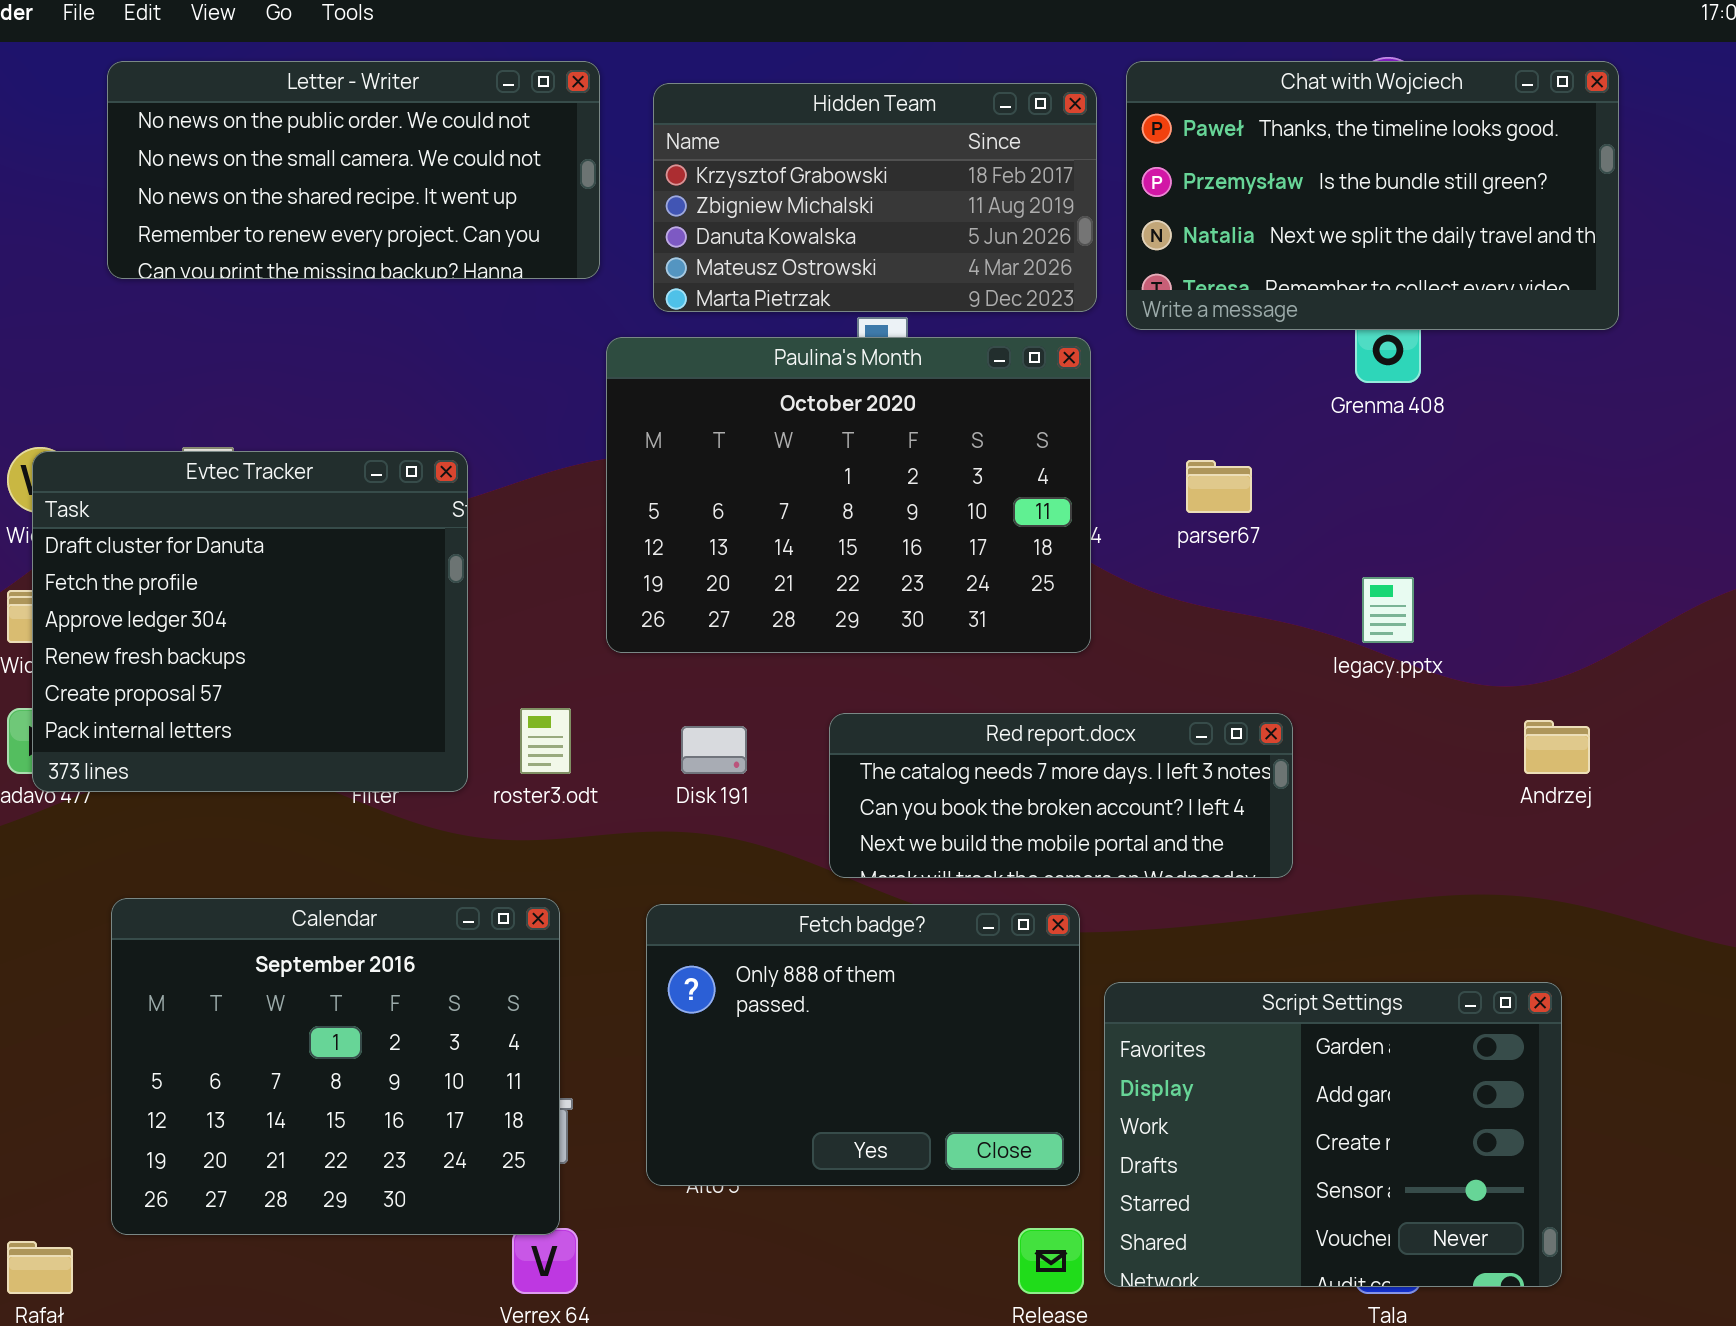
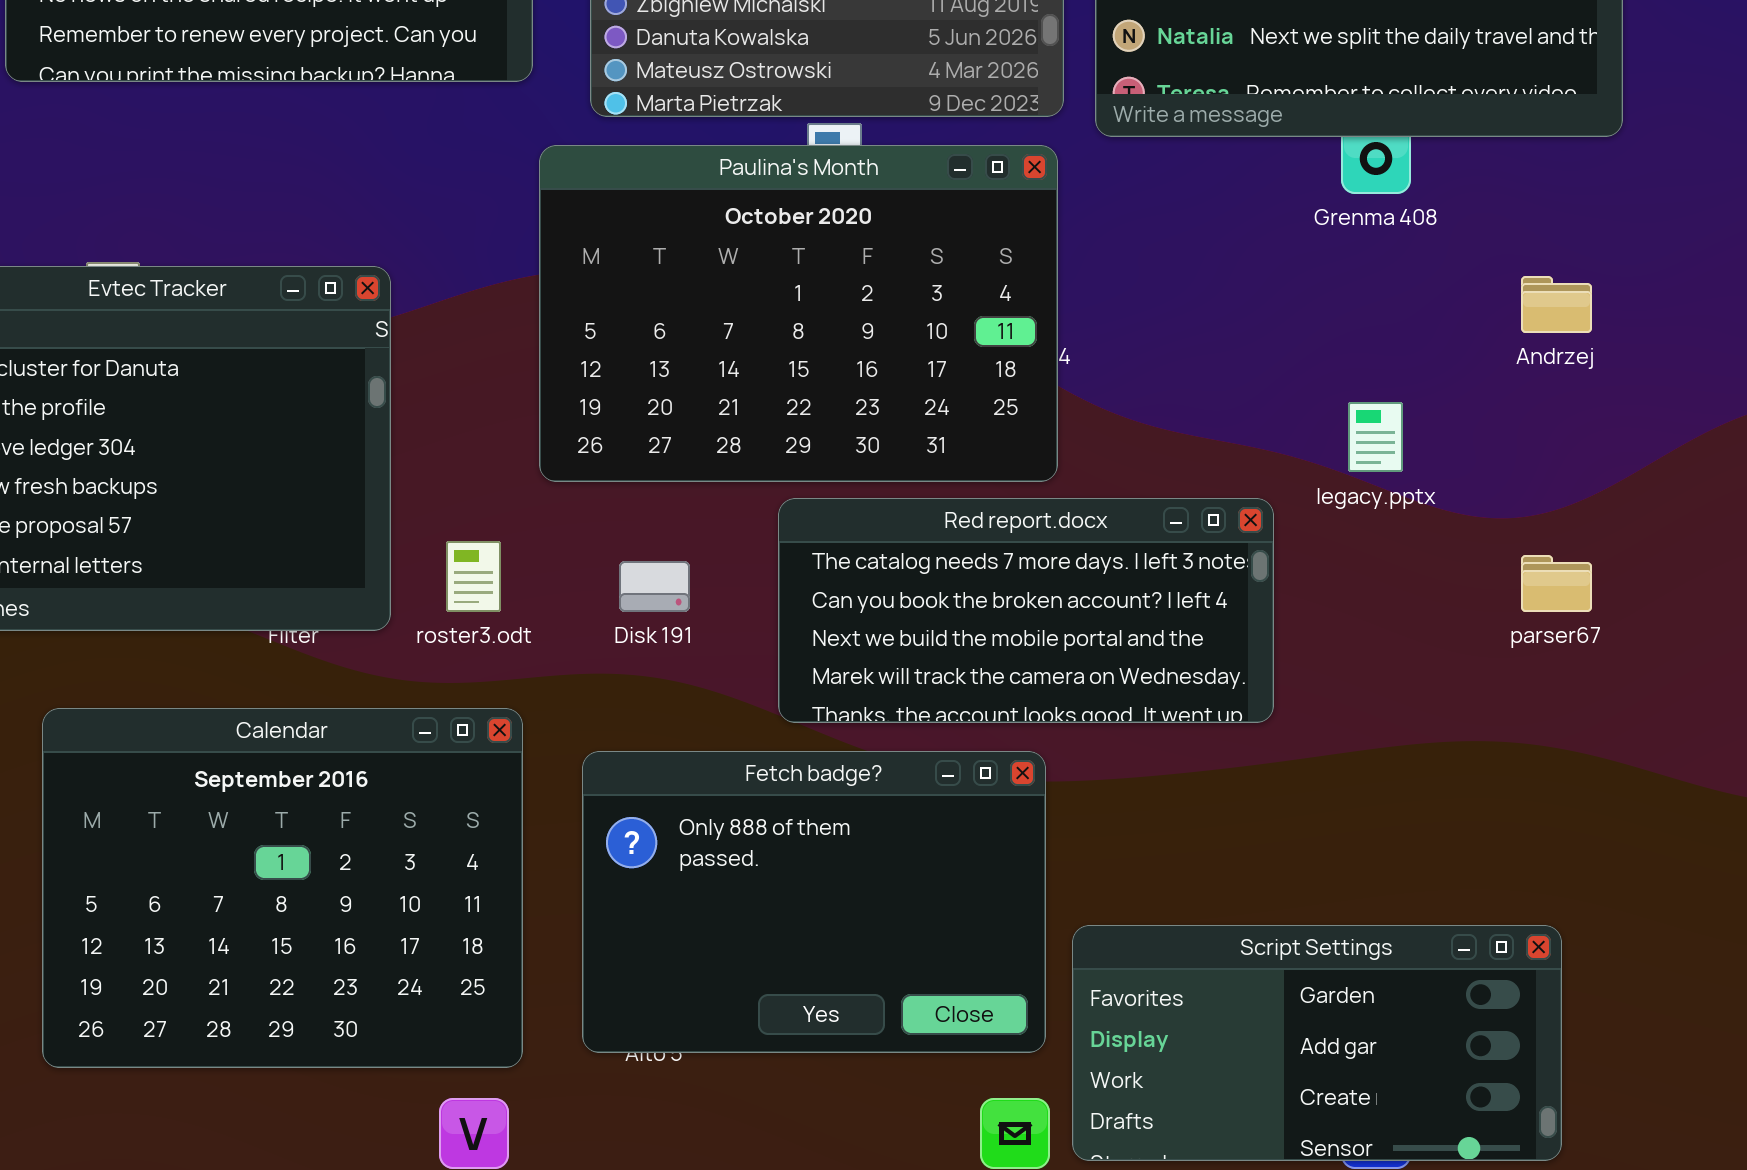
parser67: [1186,460,1252,513] -> [1521,555,1592,612], moved
Red report.docx: [829,713,1293,878] -> [778,498,1274,723], resized
Andrzej: [1524,720,1590,774] -> [1521,276,1592,333], moved
Calendar: [111,898,560,1235] -> [42,708,523,1068], moved
Script Settings: [1104,982,1562,1287] -> [1072,925,1562,1161], resized

